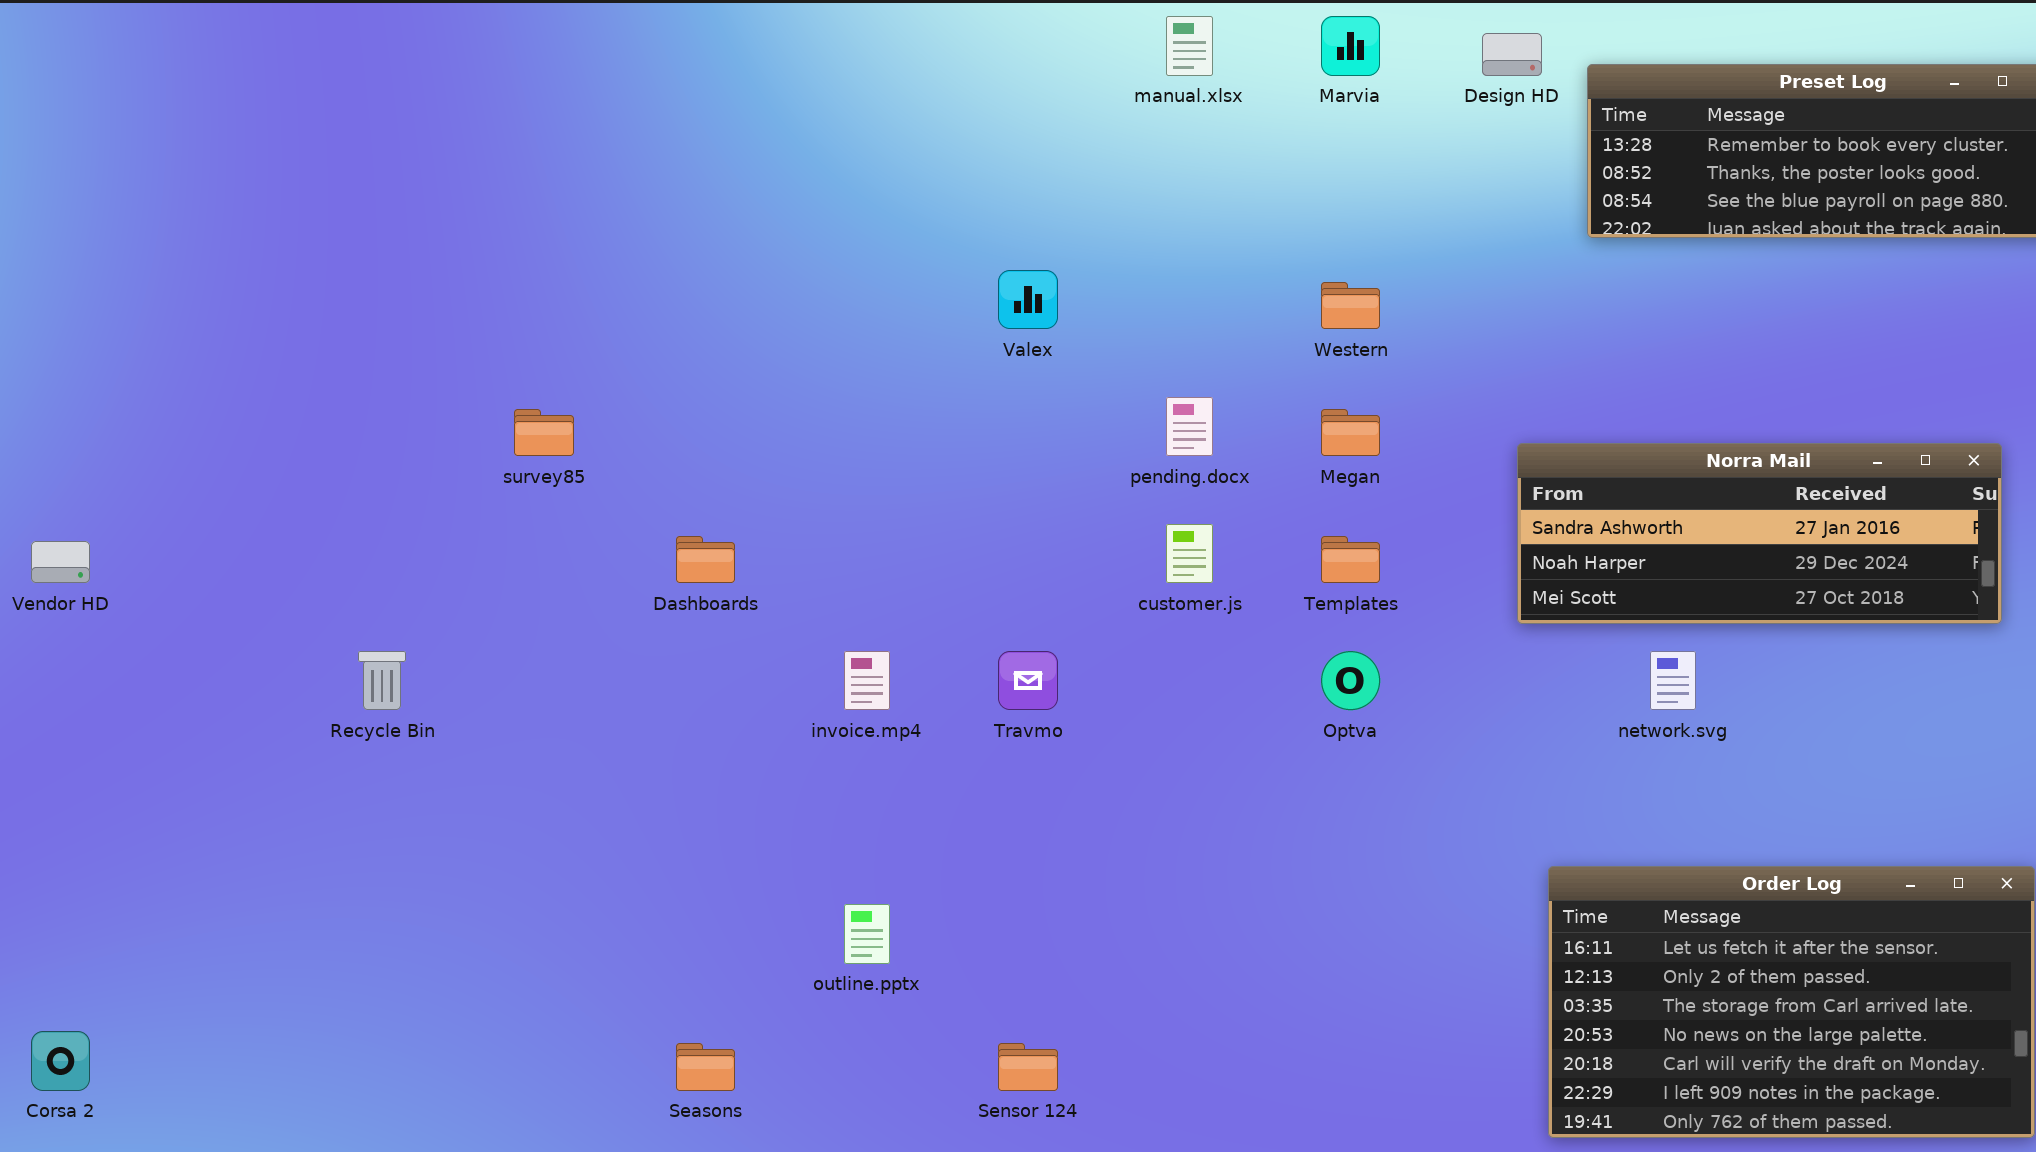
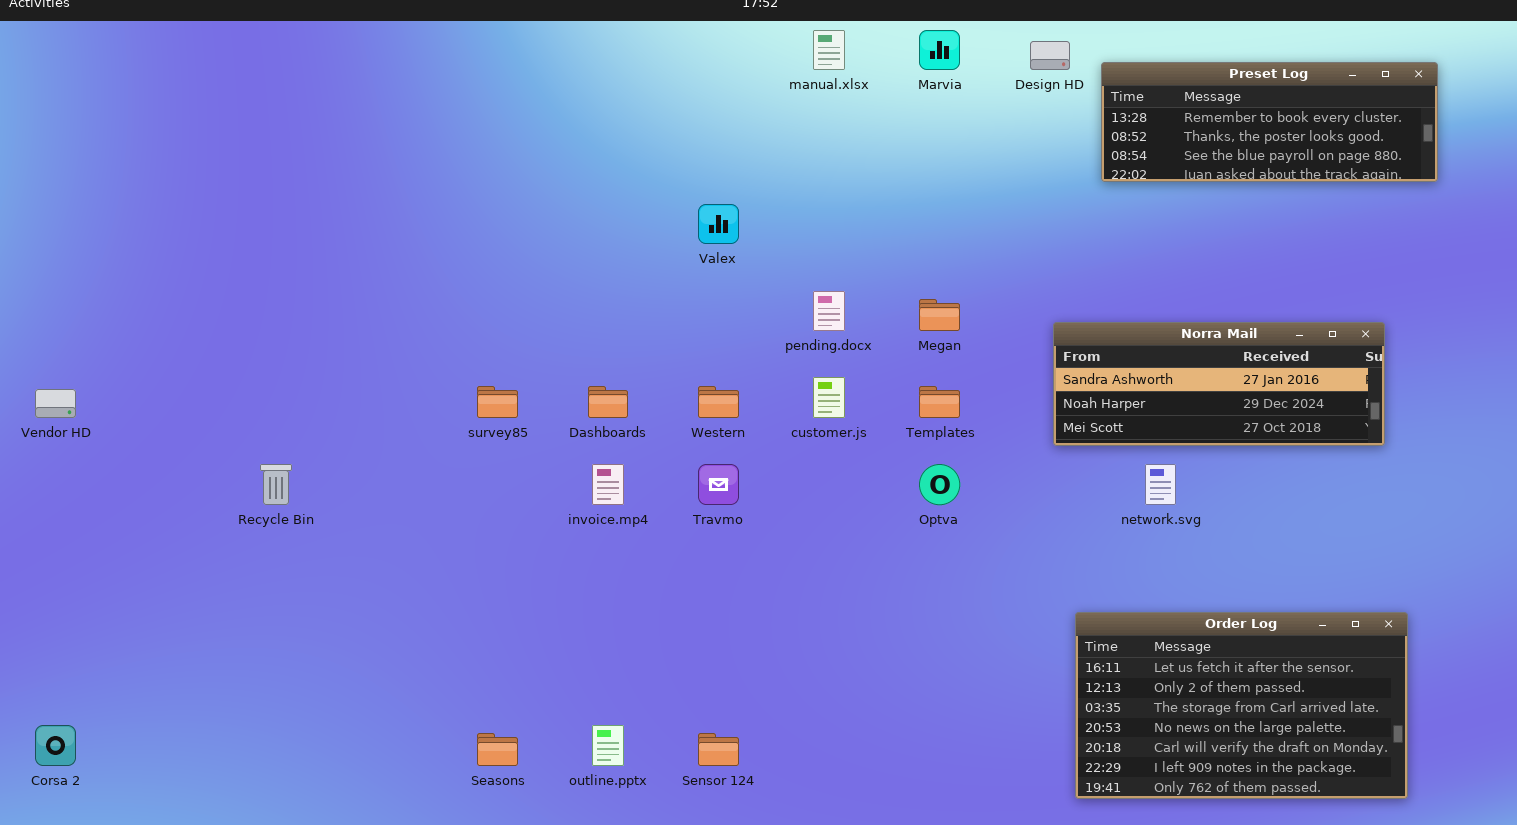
Western: [1321,282,1380,329] -> [698,386,739,418], moved
survey85: [514,409,574,456] -> [477,386,518,418], moved
Dashboards: [676,536,735,583] -> [588,386,628,418], moved
outline.pptx: [844,904,890,964] -> [592,725,624,766], moved

